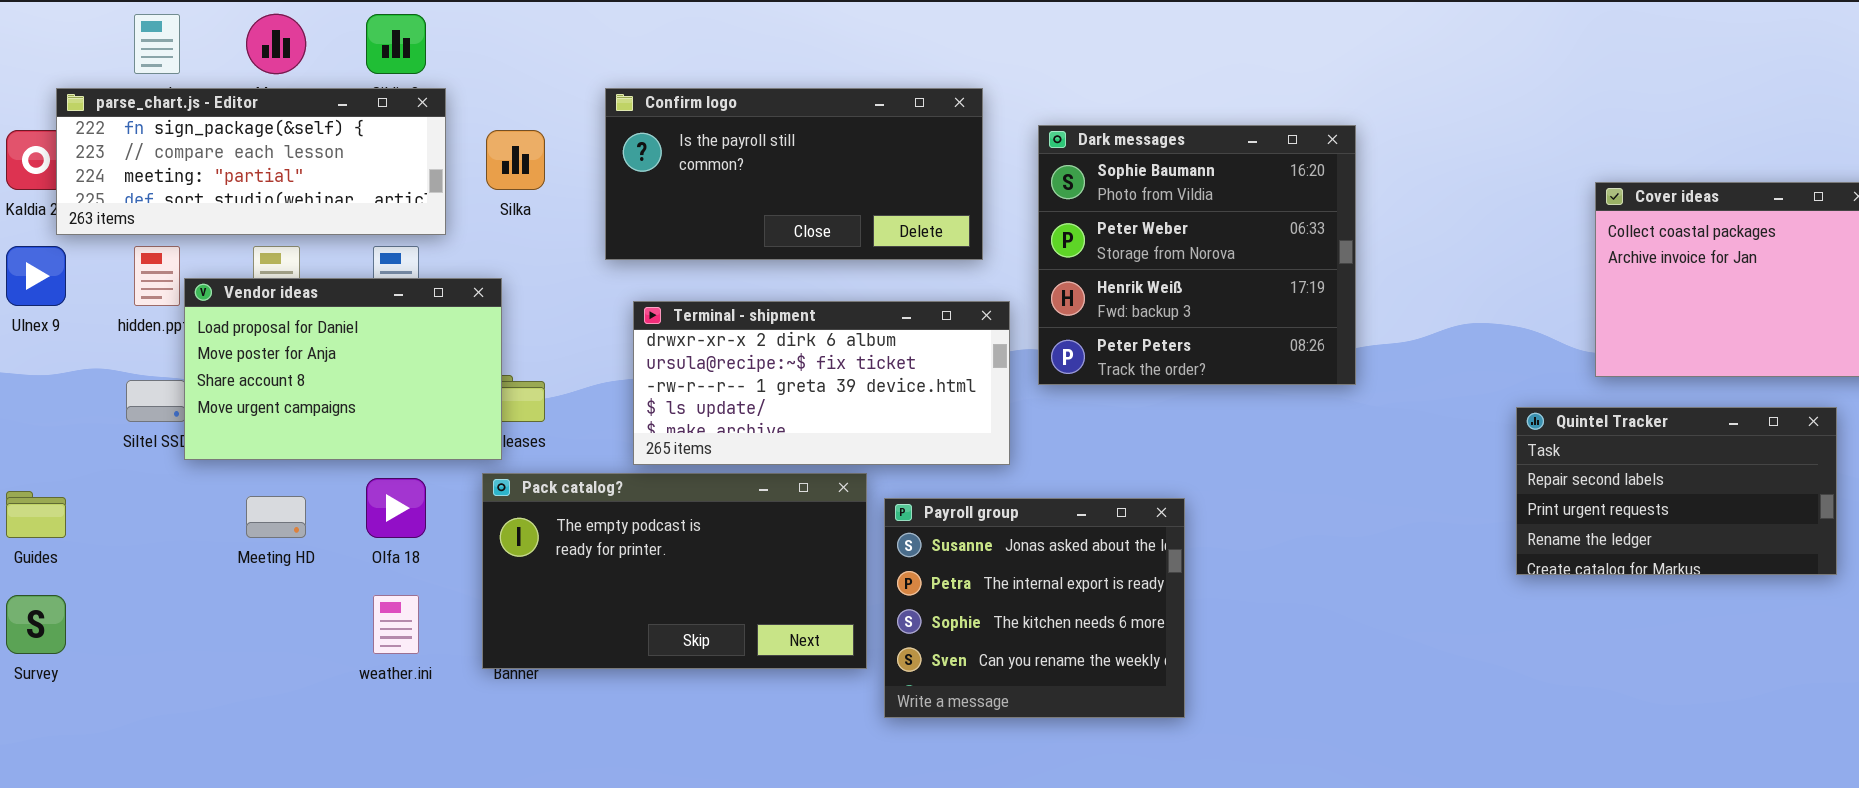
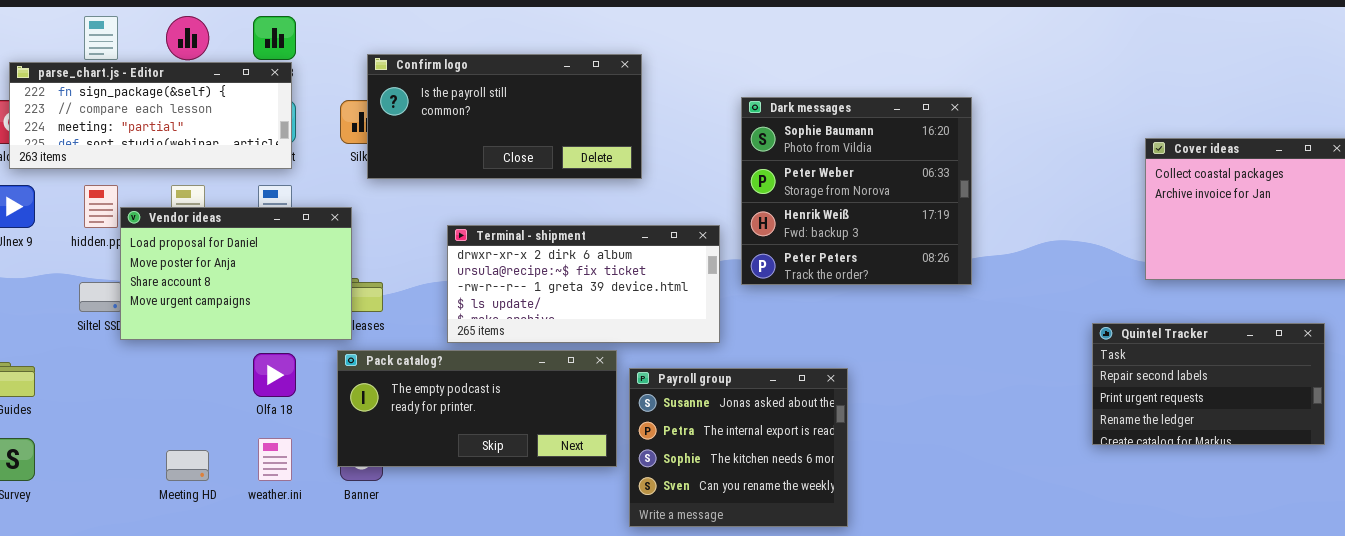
parse_chart.js - Editor: [56,88,446,235] -> [9,62,292,169], moved
Confirm logo: [605,88,983,260] -> [367,54,642,179], moved
Quintel Tracker: [1516,407,1837,575] -> [1092,323,1325,445], moved
Pack catalog?: [482,473,867,669] -> [337,350,617,467], resized
Meeting HD: [246,496,306,538] -> [166,450,209,481], moved

